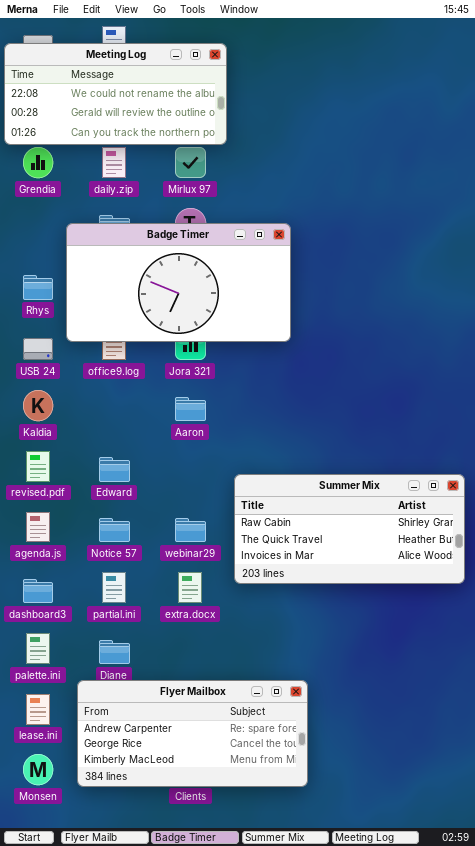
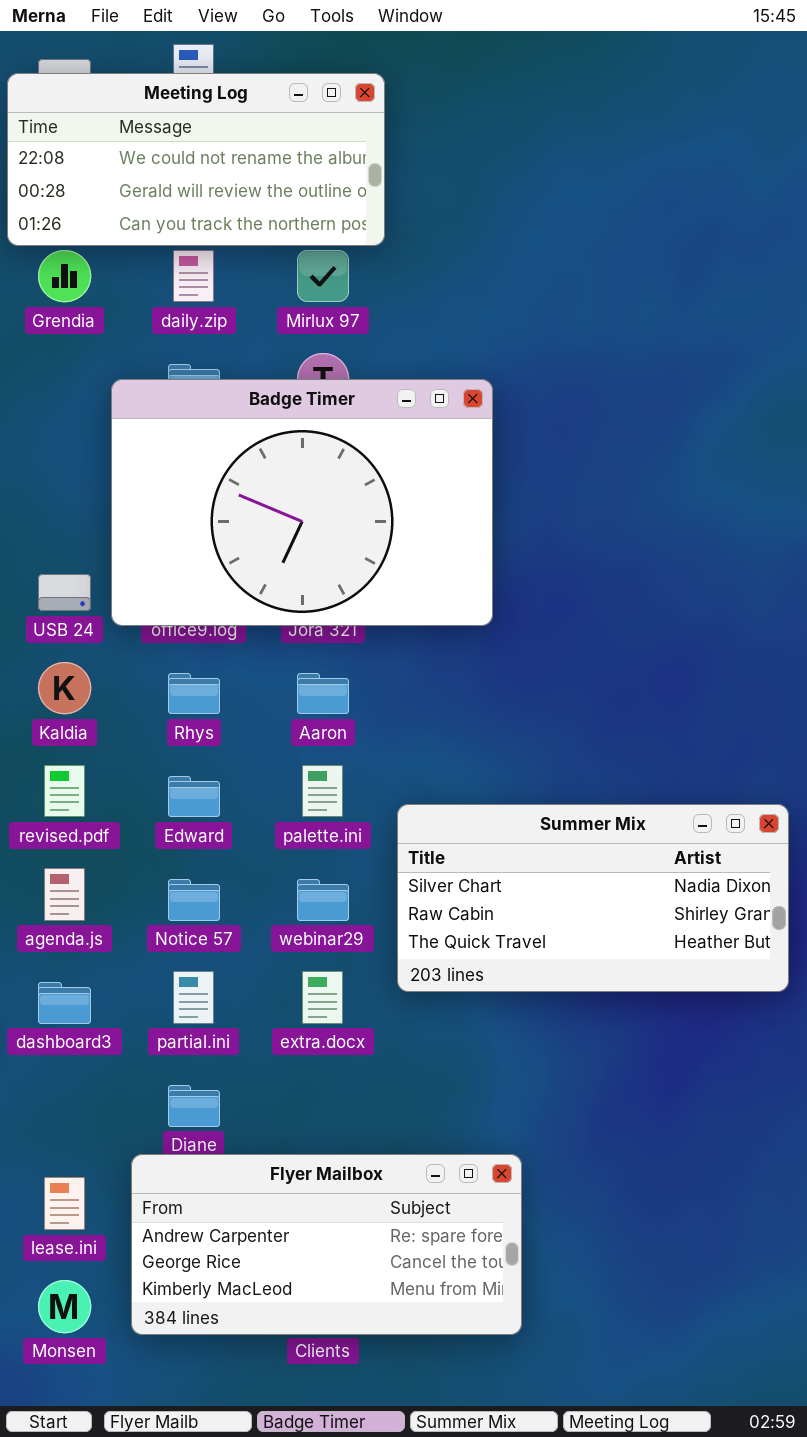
Badge Timer: [66,223,291,342] -> [111,379,493,626], resized
Rhys: [23,275,53,300] -> [168,673,220,714], moved
Summer Mix: [234,474,465,584] -> [397,804,789,992], scrolled up 1 row
palette.ini: [26,633,50,664] -> [302,765,343,817], moved

